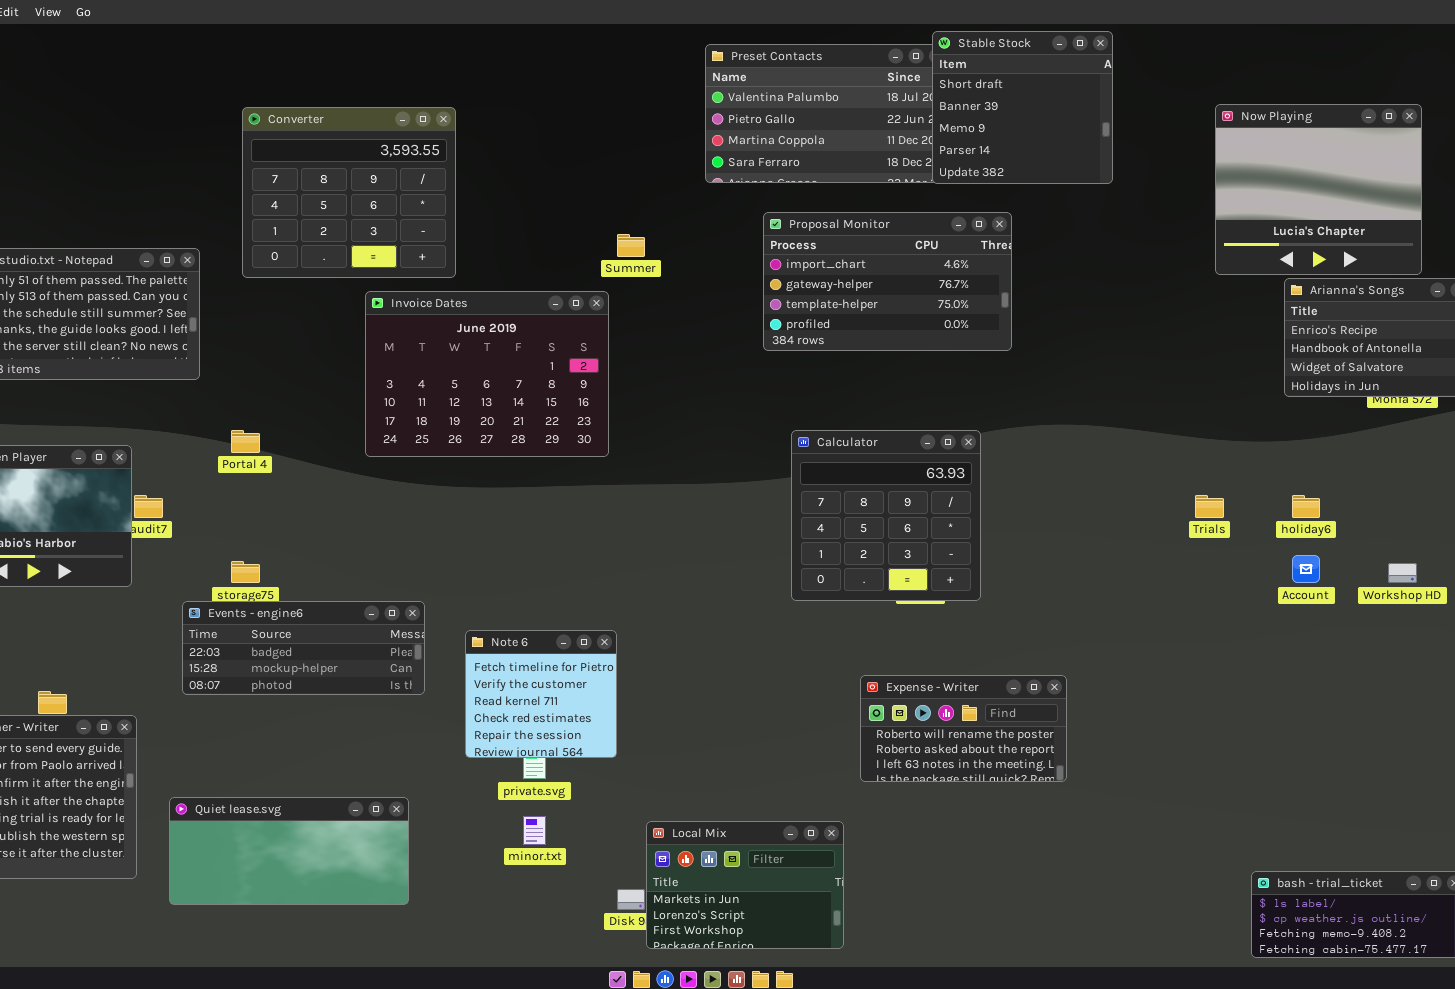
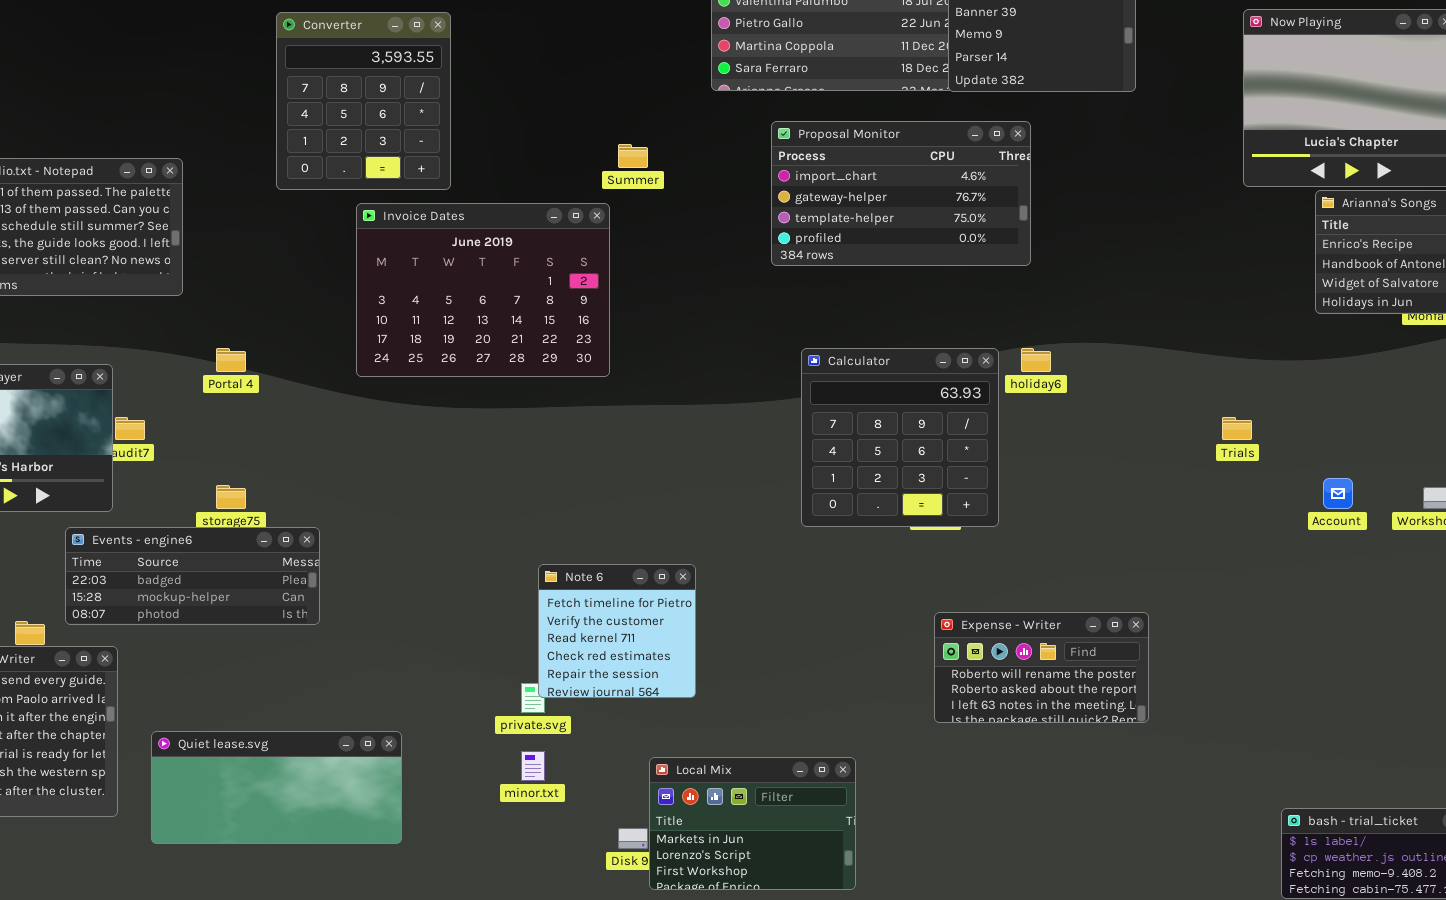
Converter: [242,107,456,278] -> [276,12,451,190], resized
holiday6: [1292,495,1320,518] -> [1021,348,1051,372], moved
Events - engine6: [182,601,425,695] -> [65,527,320,625], moved
Note 6: [465,630,617,758] -> [538,564,696,698], moved
Expense - Writer: [860,675,1067,782] -> [934,612,1149,723], moved

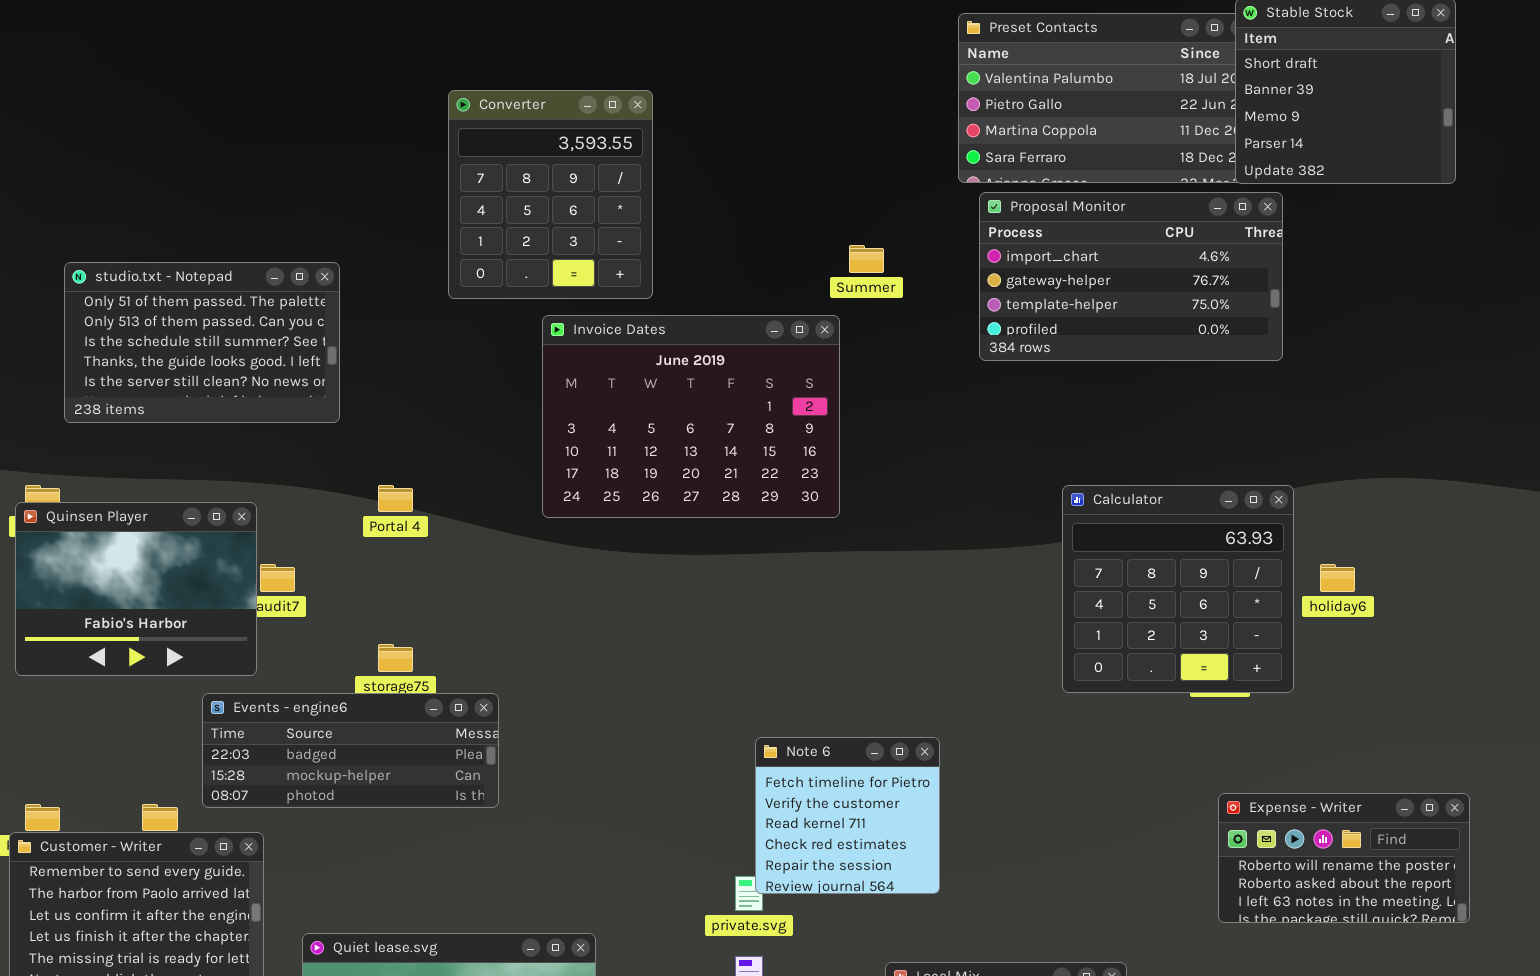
Proposal Monitor: [771,121,1031,266] -> [979,192,1283,361], moved
holiday6: [1021,348,1051,372] -> [1320,564,1355,592], moved

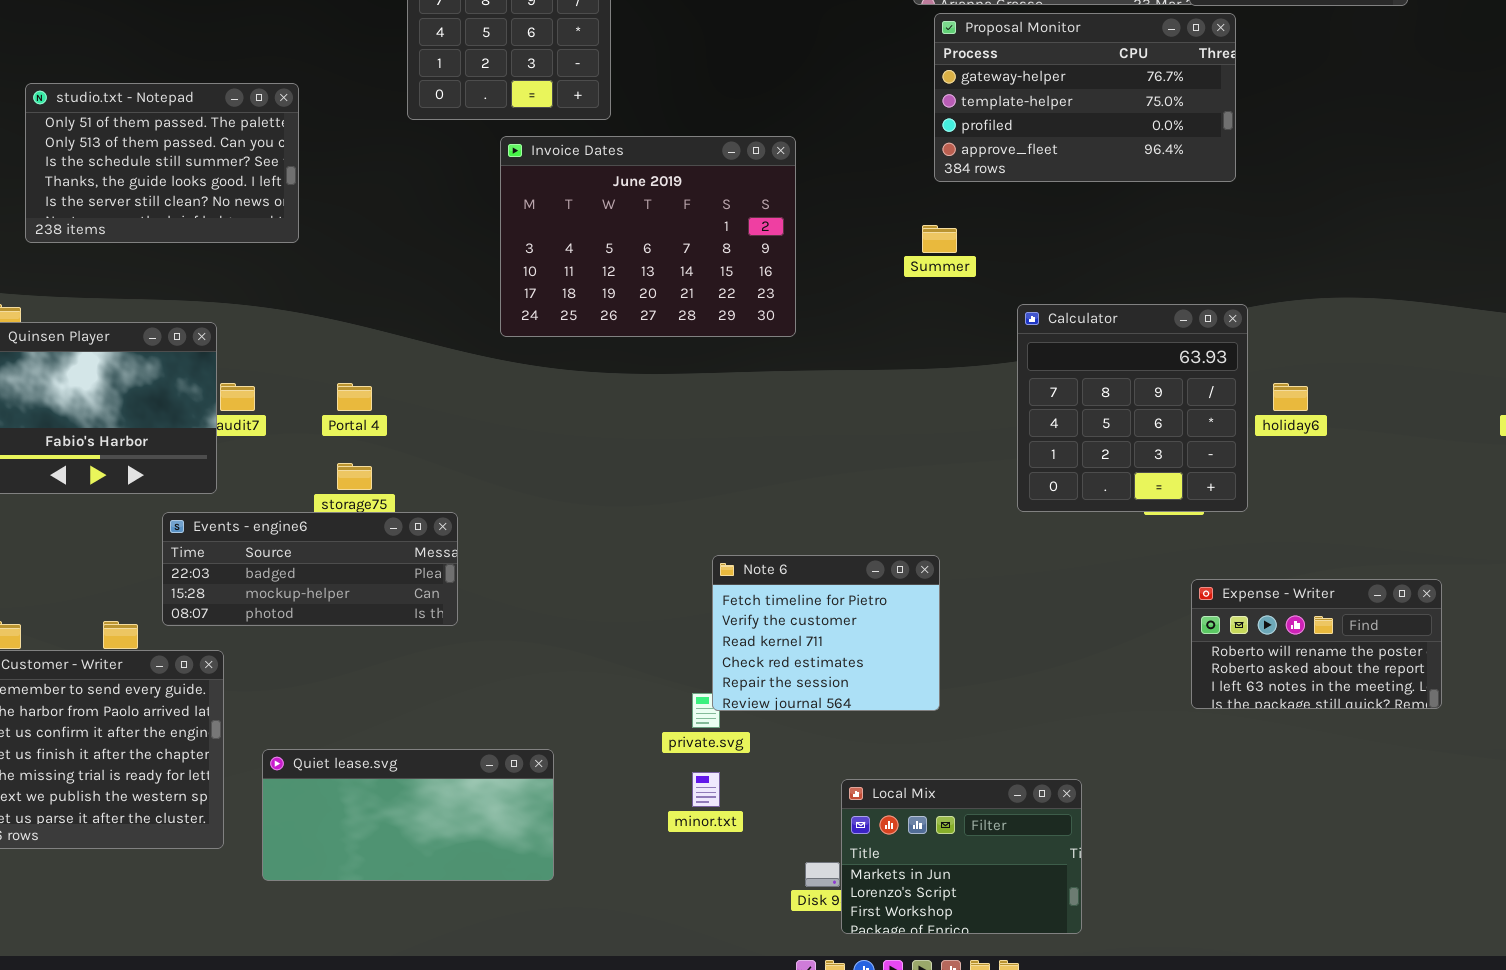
Proposal Monitor: [979,192,1283,361] -> [934,13,1236,182], scrolled down 1 row
Summer: [849,245,884,273] -> [922,225,957,253], moved
Portal 4: [378,485,413,512] -> [337,383,372,411], moved
Note 6: [755,737,940,894] -> [712,555,940,711], resized
Expense - Writer: [1218,793,1470,923] -> [1191,579,1442,709], moved

